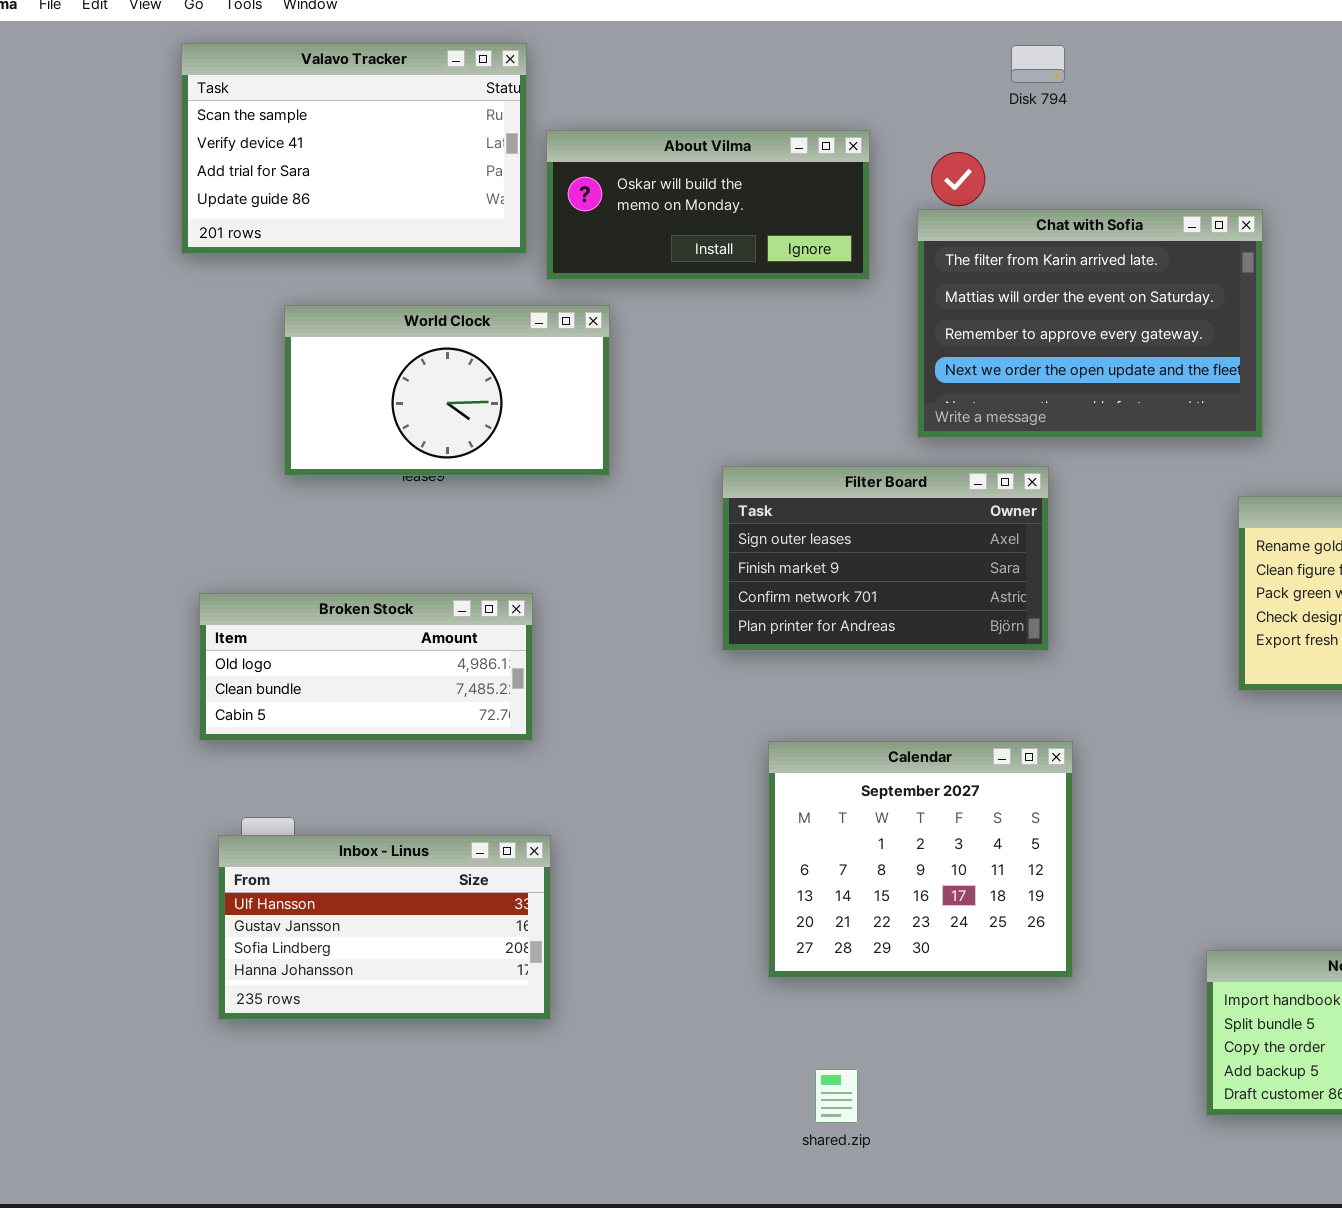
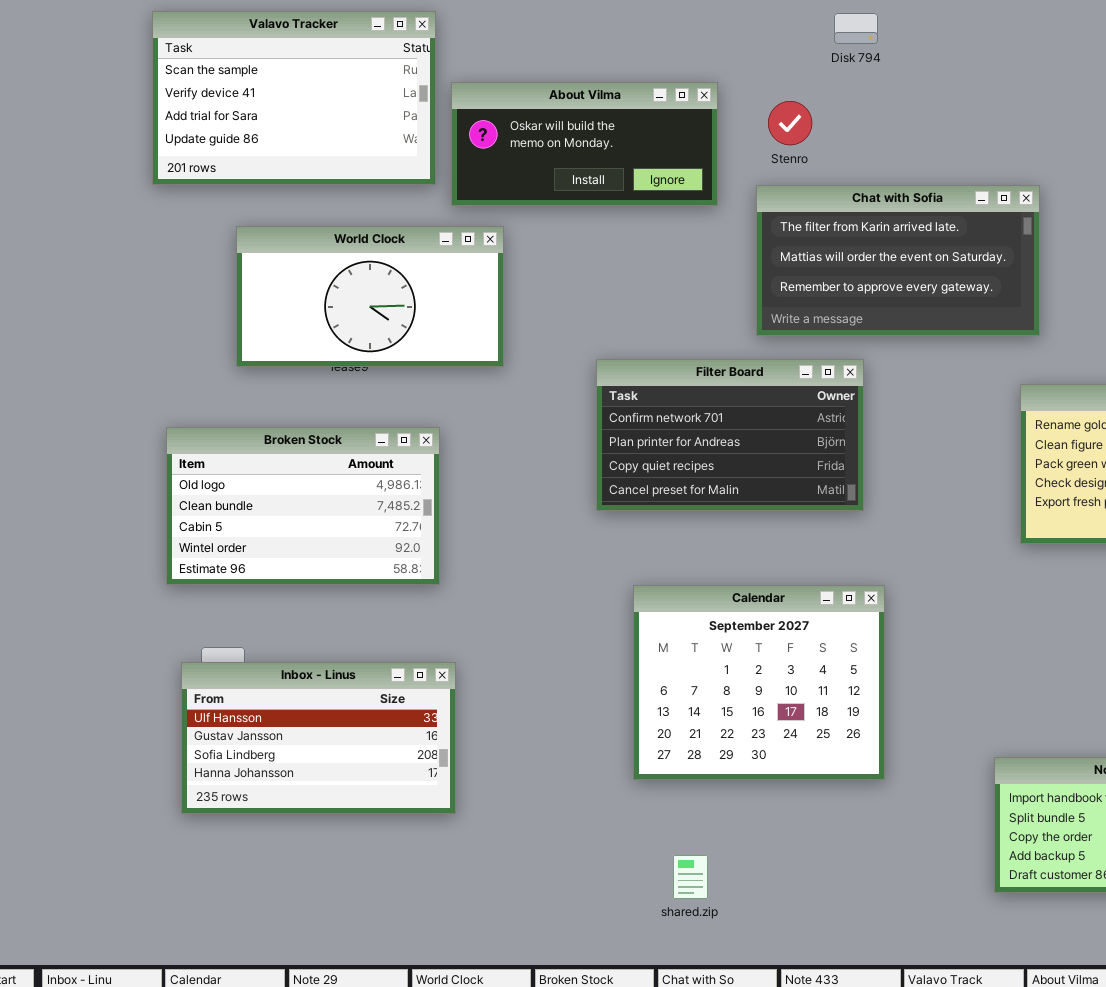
Chat with Sofia: [917,209,1263,438] -> [756,185,1040,336], resized
Filter Board: [722,466,1049,651] -> [596,359,864,511], scrolled down 2 rows
Broken Stock: [199,593,533,741] -> [166,427,440,585], resized

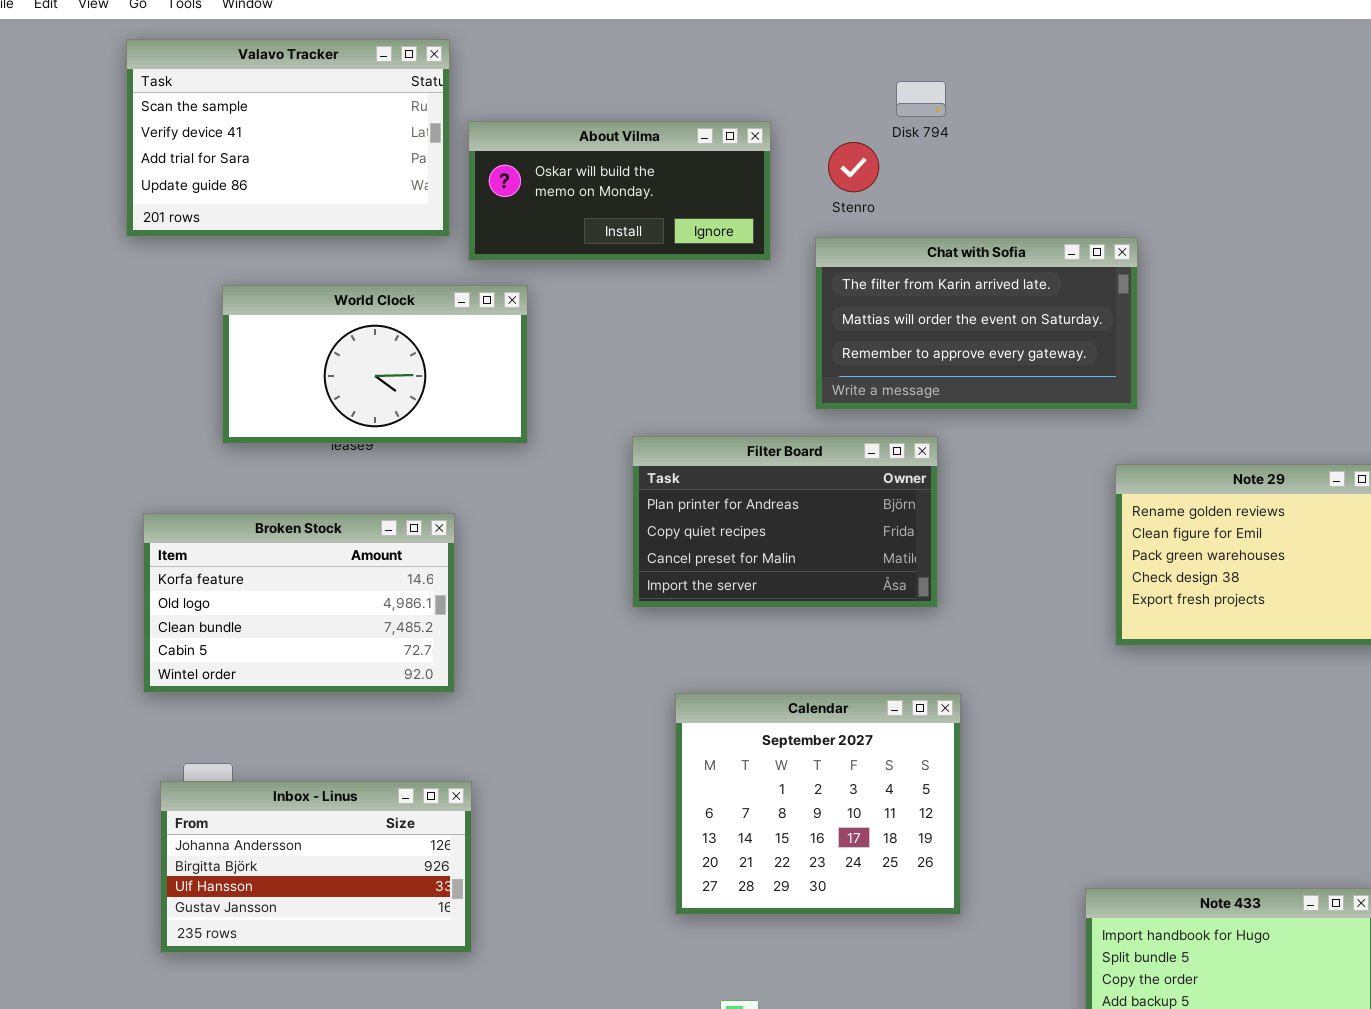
Disk 794: [834,13,878,44] -> [896,81,946,117], moved
Filter Board: [596,359,864,511] -> [632,436,938,608], scrolled down 1 row
Broken Stock: [166,427,440,585] -> [143,513,455,693], scrolled up 1 row
Inbox - Linus: [181,662,456,814] -> [160,781,472,953], scrolled up 2 rows

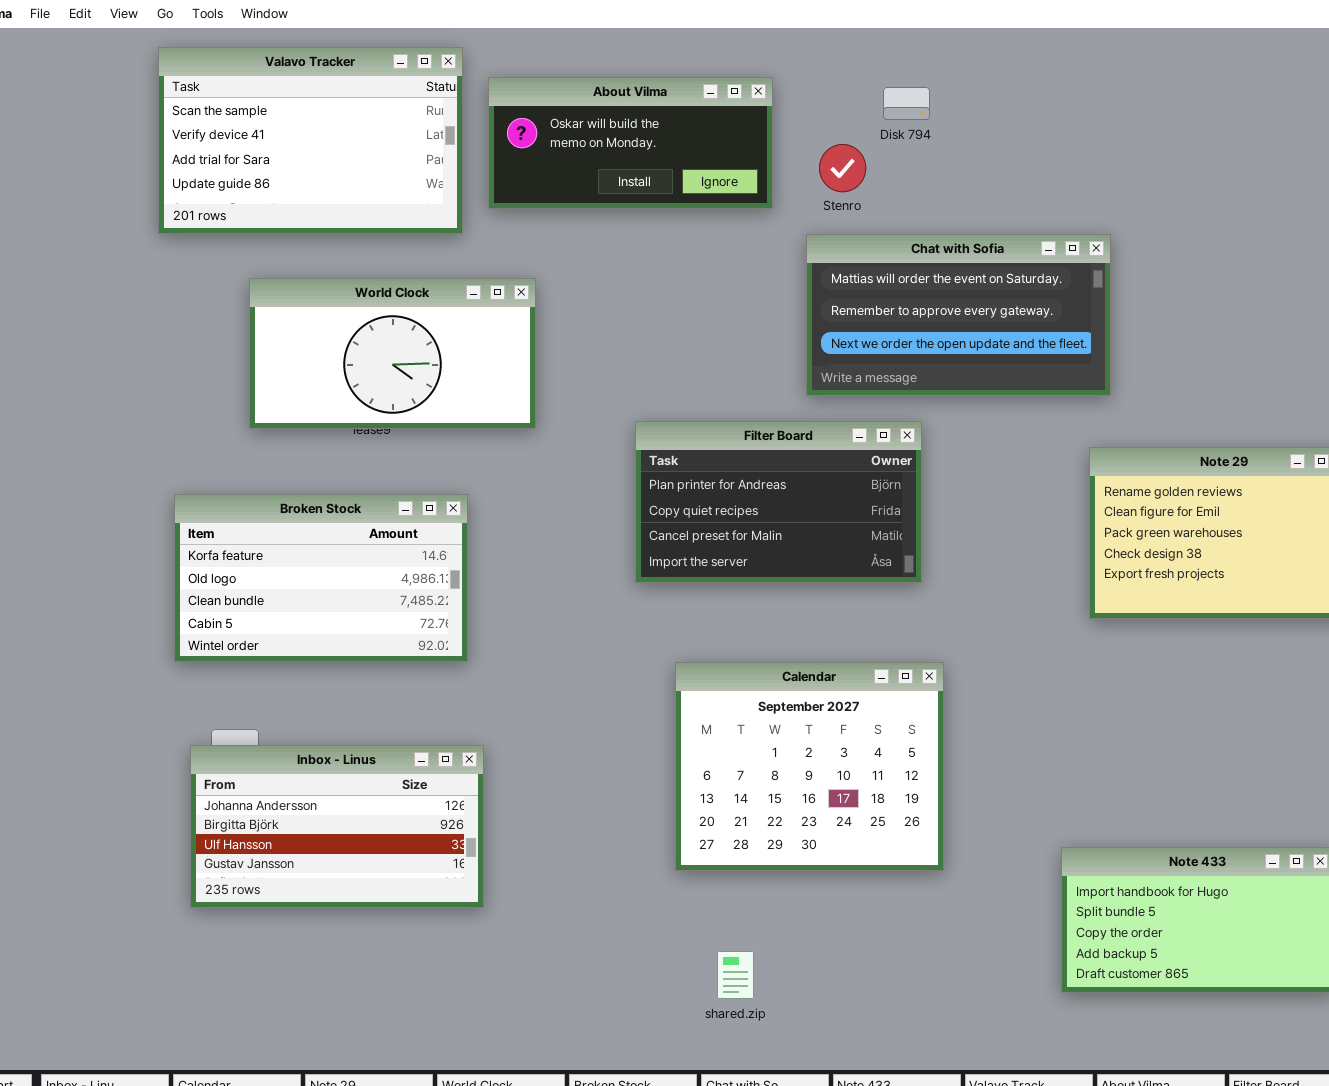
About Vilma: [468,121,771,261] -> [488,77,773,209], moved
Chat with Sofia: [815,237,1138,410] -> [806,234,1111,396], scrolled down 1 row

